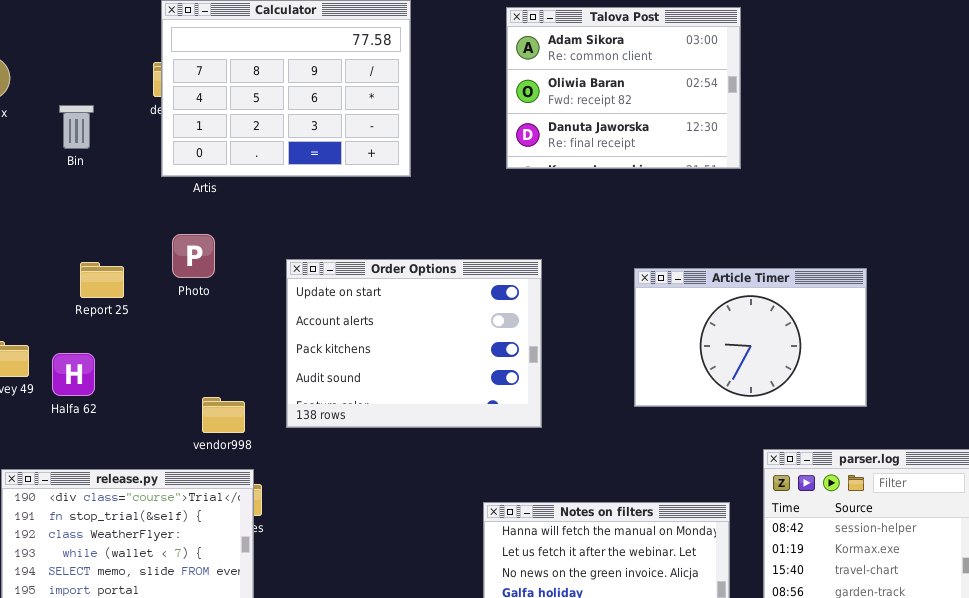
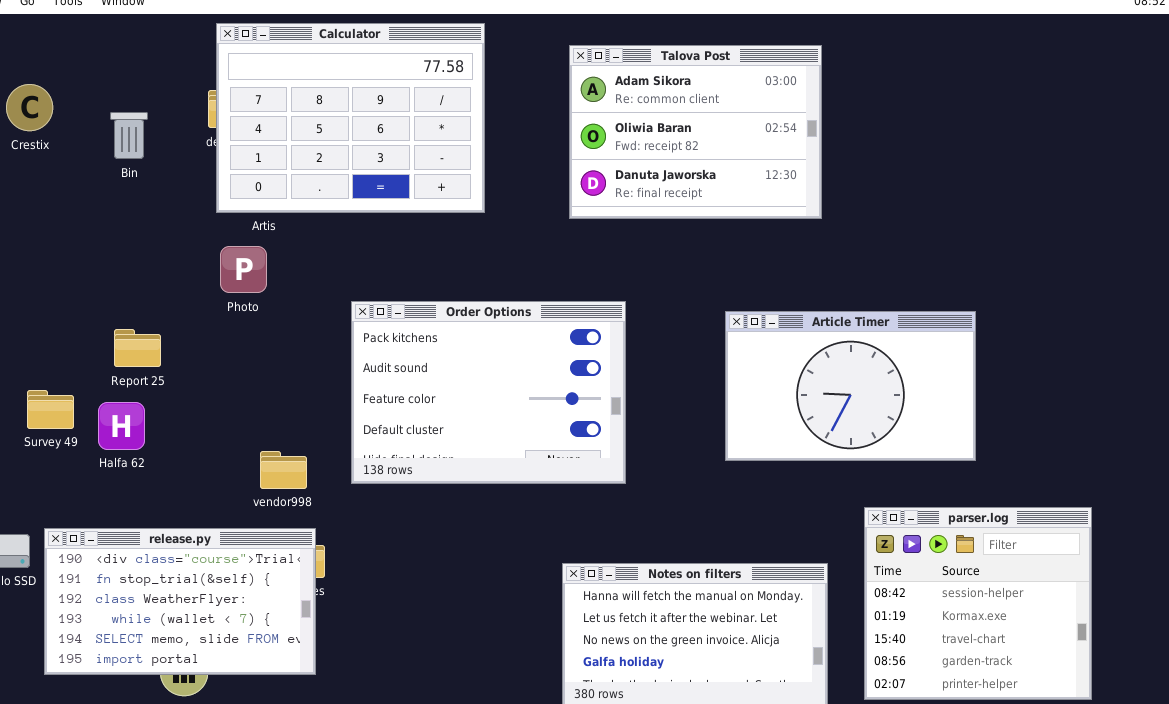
Talova Post: [506,7,741,169] -> [569,45,822,219], moved
Bin: [59,105,94,149] -> [110,112,148,159], moved
Photo: [172,234,215,278] -> [220,246,267,293], moved
Order Options: [286,259,542,428] -> [351,301,626,484], scrolled down 2 rows
Report 25: [80,262,124,298] -> [114,329,161,367], moved

